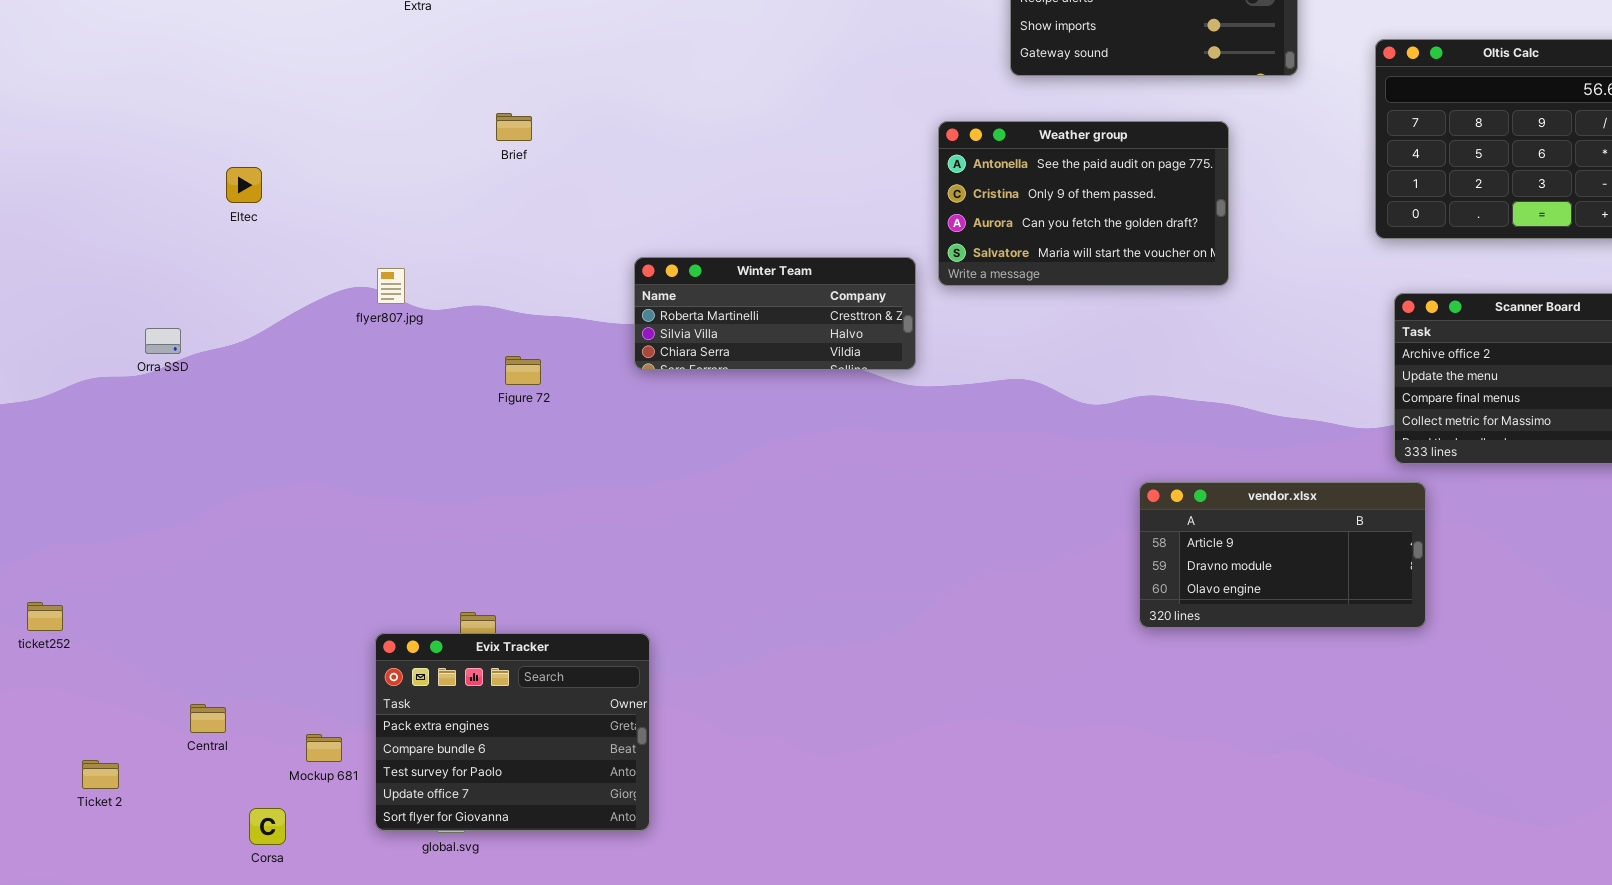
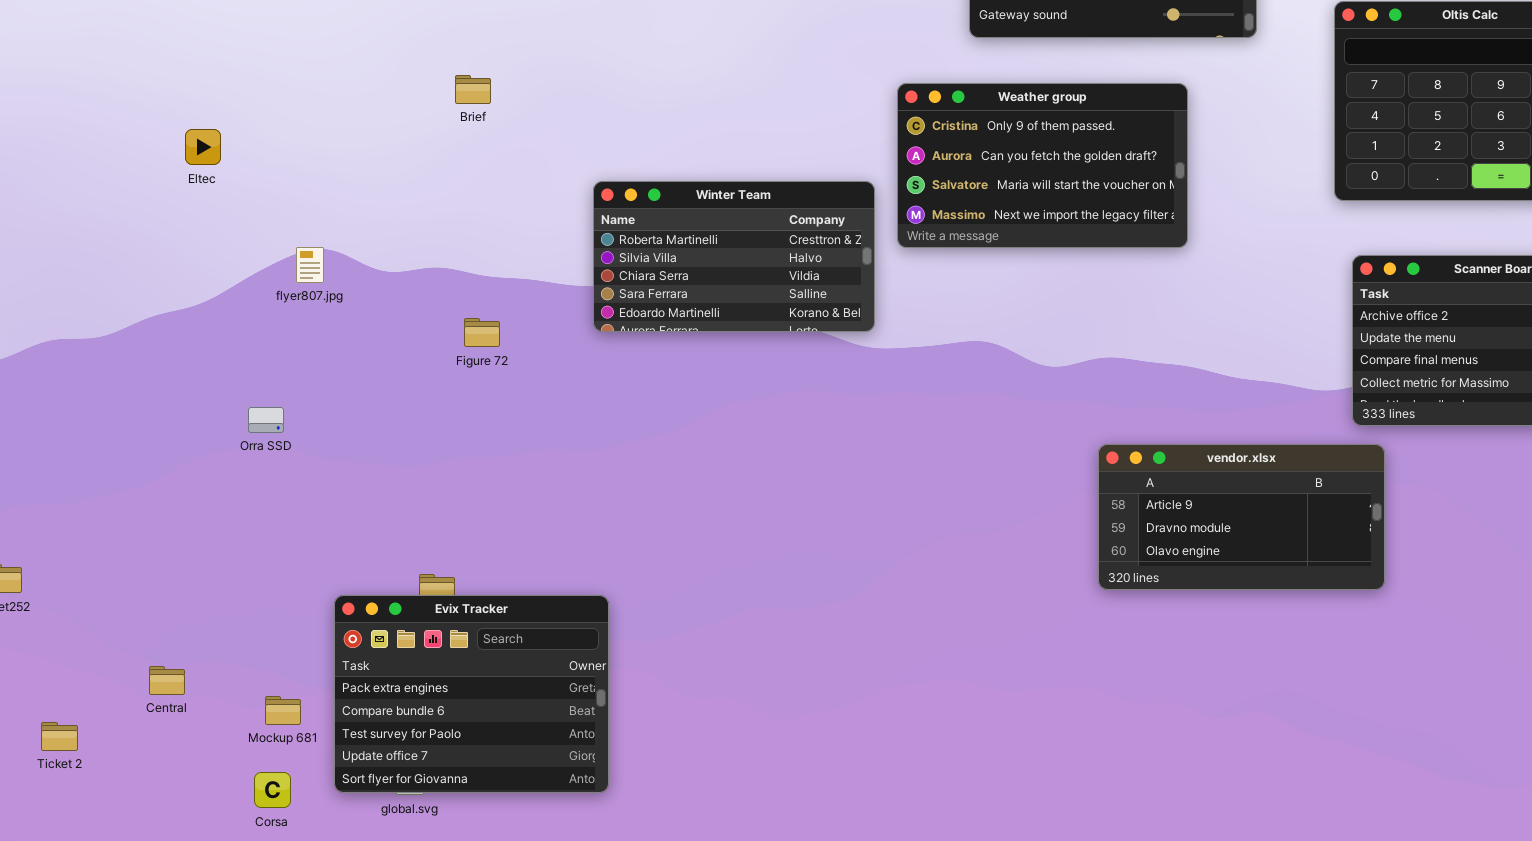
Weather group: [938,121,1229,286] -> [897,83,1188,248], scrolled down 1 row
Winter Team: [634,257,916,370] -> [593,181,875,332], resized
flyer807.jpg: [377,268,405,304] -> [296,247,324,283], moved
Orra SSD: [145,328,181,354] -> [248,407,284,433], moved
Corsa: [249,808,286,845] -> [254,772,291,808], moved

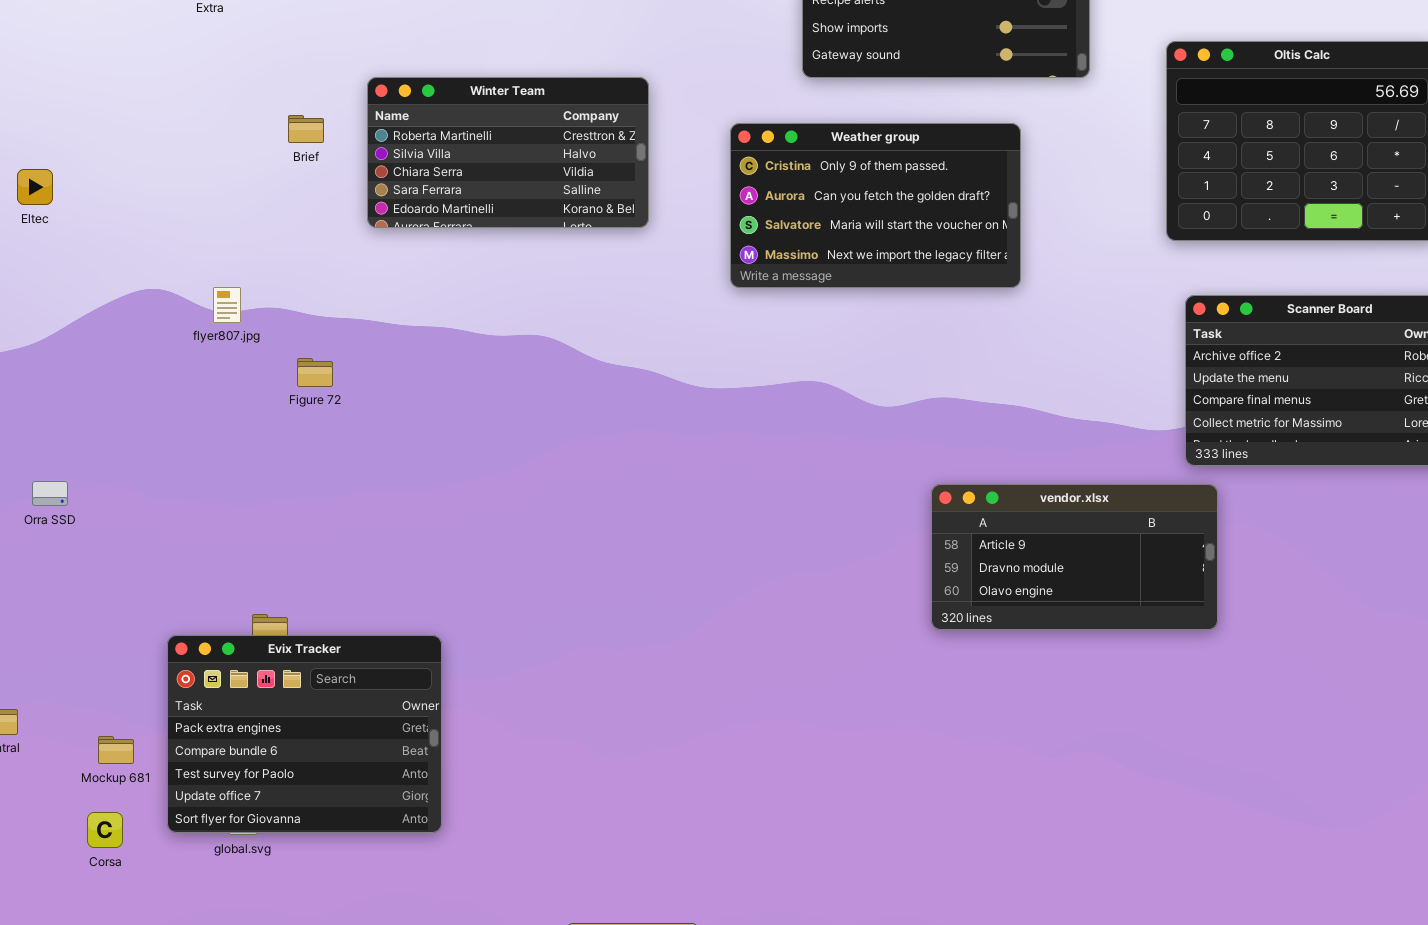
Winter Team: [593,181,875,332] -> [367,77,649,228], moved
flyer807.jpg: [296,247,324,283] -> [213,287,241,323], moved
Orra SSD: [248,407,284,433] -> [32,481,68,506], moved

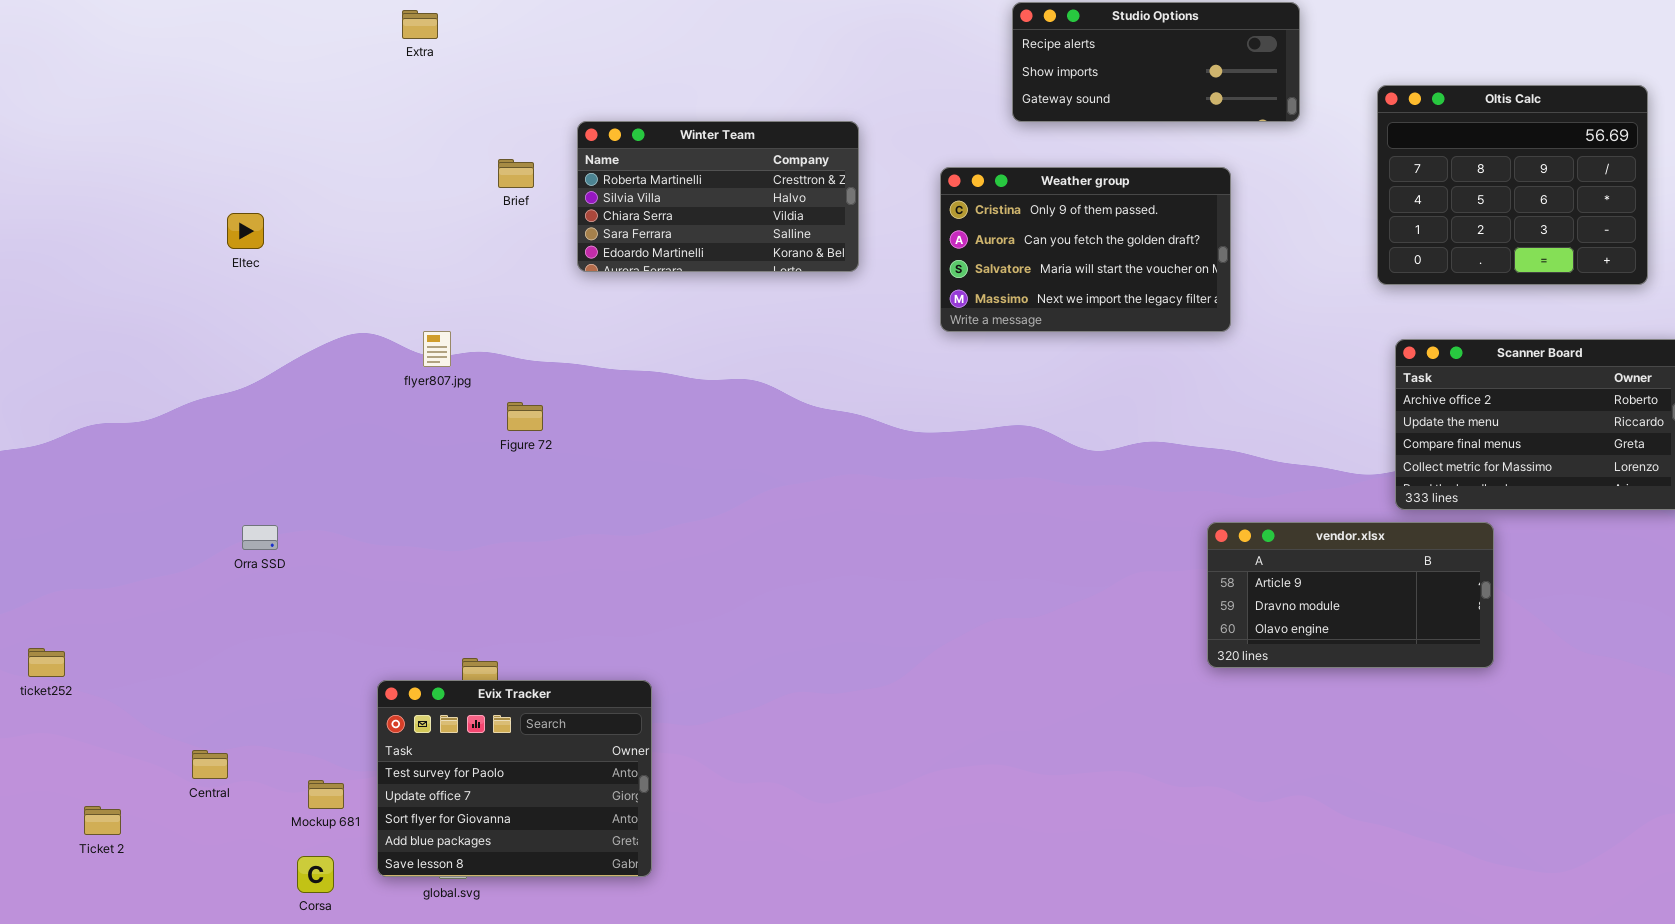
vendor.xlsx: [931,484,1218,630] -> [1207,522,1494,668], moved
Evix Tracker: [167,635,442,833] -> [377,680,652,877], scrolled down 2 rows

